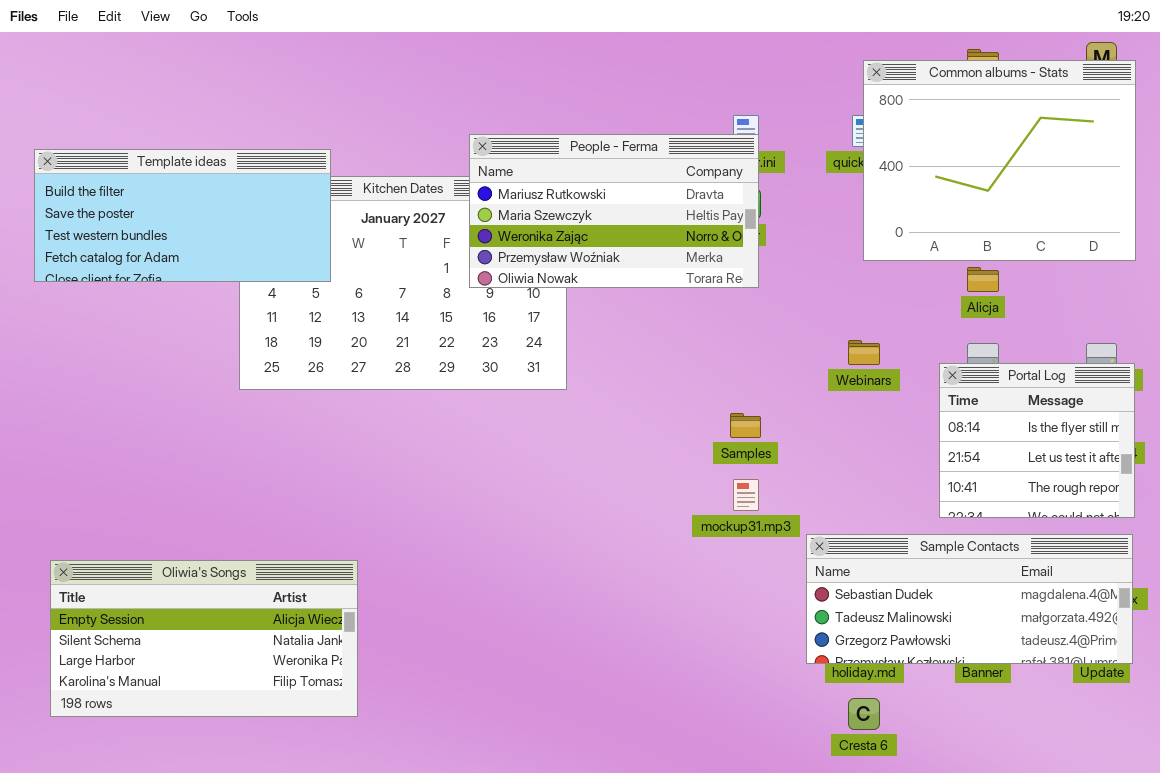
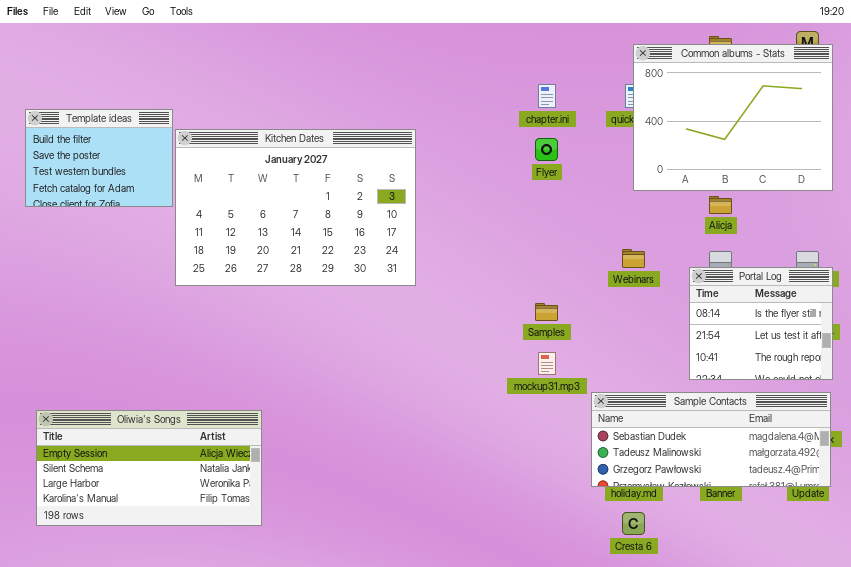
People - Ferma: [469,134,759,288] -> none, closed
Template ideas: [34,149,331,282] -> [25,109,173,207], resized

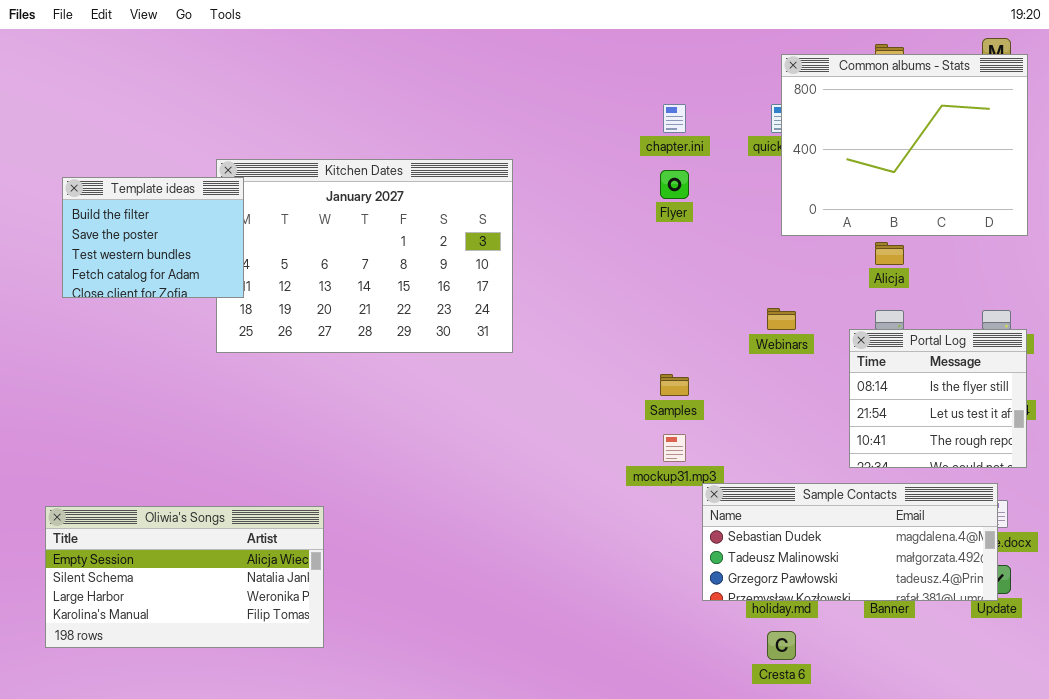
Template ideas: [25,109,173,207] -> [62,177,244,298], moved
Sample Contacts: [591,392,831,487] -> [702,483,998,601], moved

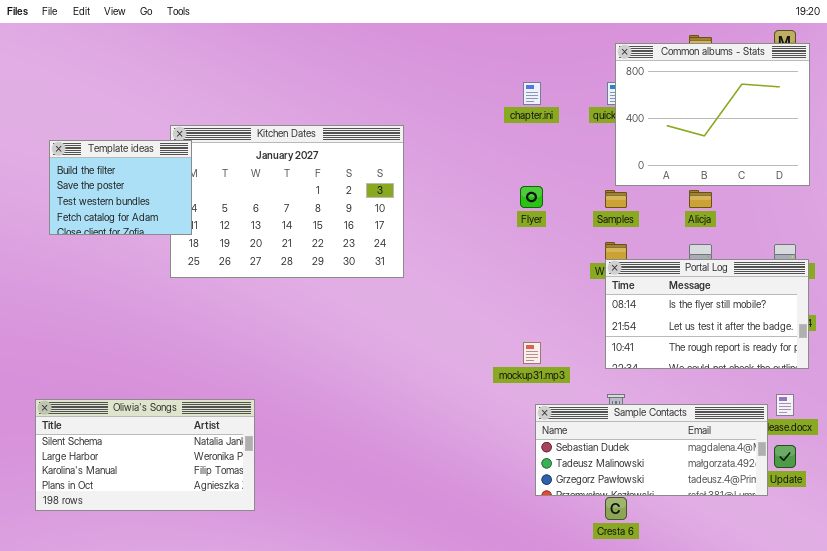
Flyer: [660,170,689,199] -> [520,186,543,208], moved
Portal Log: [849,329,1027,468] -> [605,259,809,369], resized
Samples: [660,374,689,396] -> [605,190,627,208], moved
Sample Contacts: [702,483,998,601] -> [535,404,768,496], moved
Oliwia's Songs: [45,506,324,648] -> [35,399,255,511], scrolled down 1 row

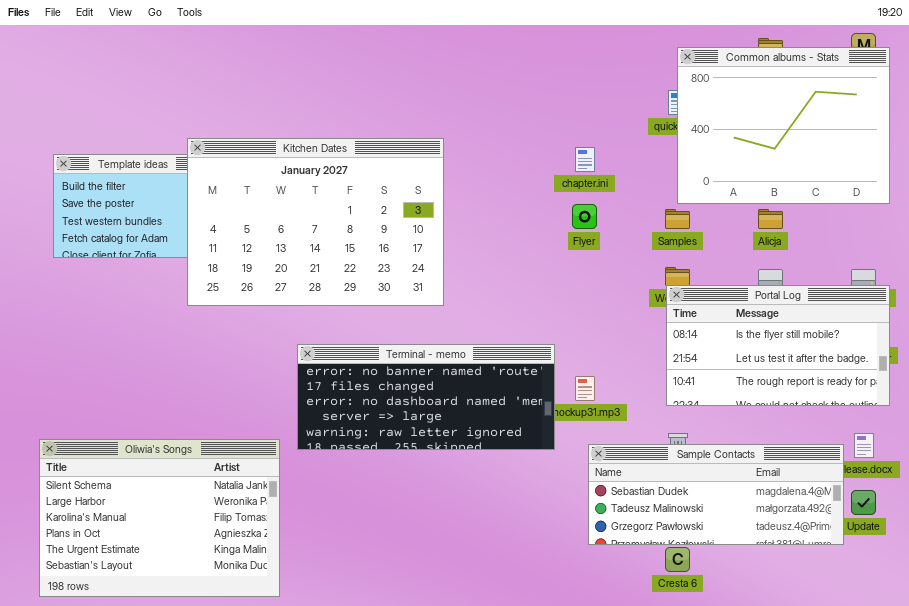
chapter.ini: [523,82,541,105] -> [575,147,595,172], moved
Kitchen Dates: [170,125,404,278] -> [187,138,444,306], raised
Terminal - memo: none -> [297,344,555,450], opened
Oliwia's Songs: [35,399,255,511] -> [39,439,280,597], resized

